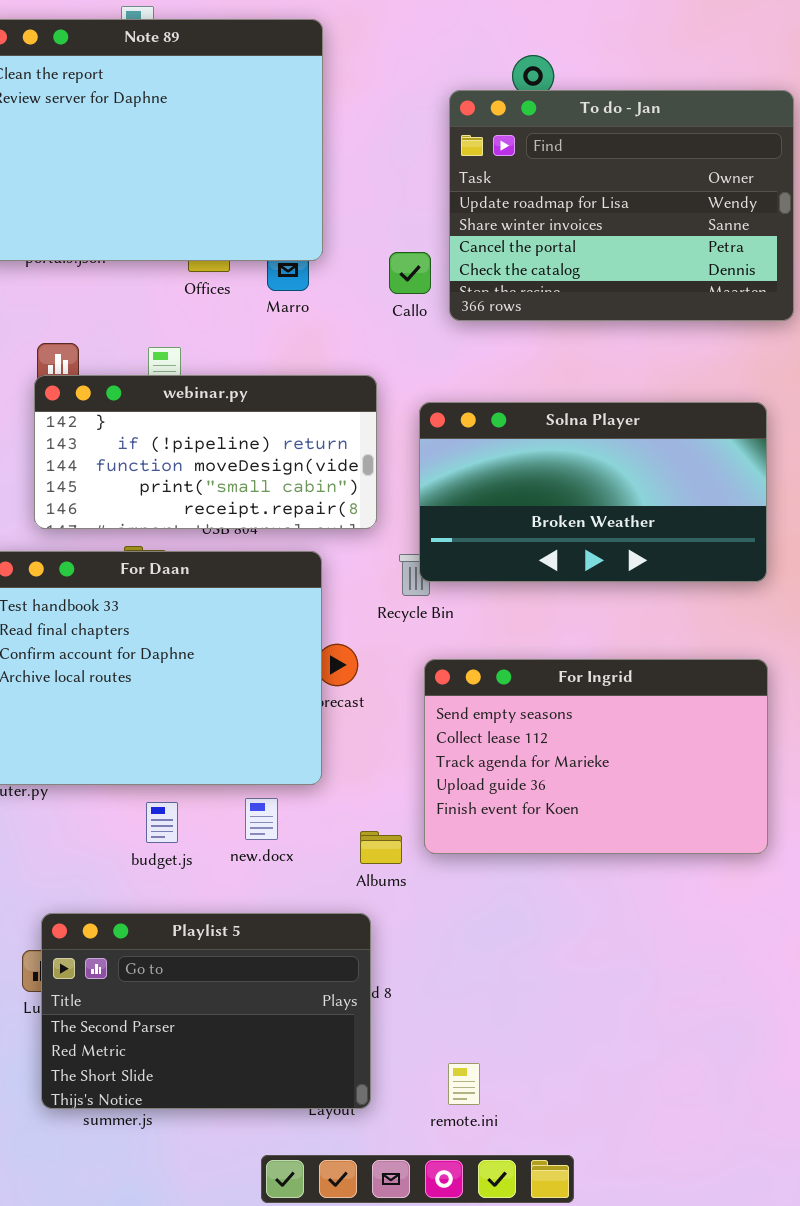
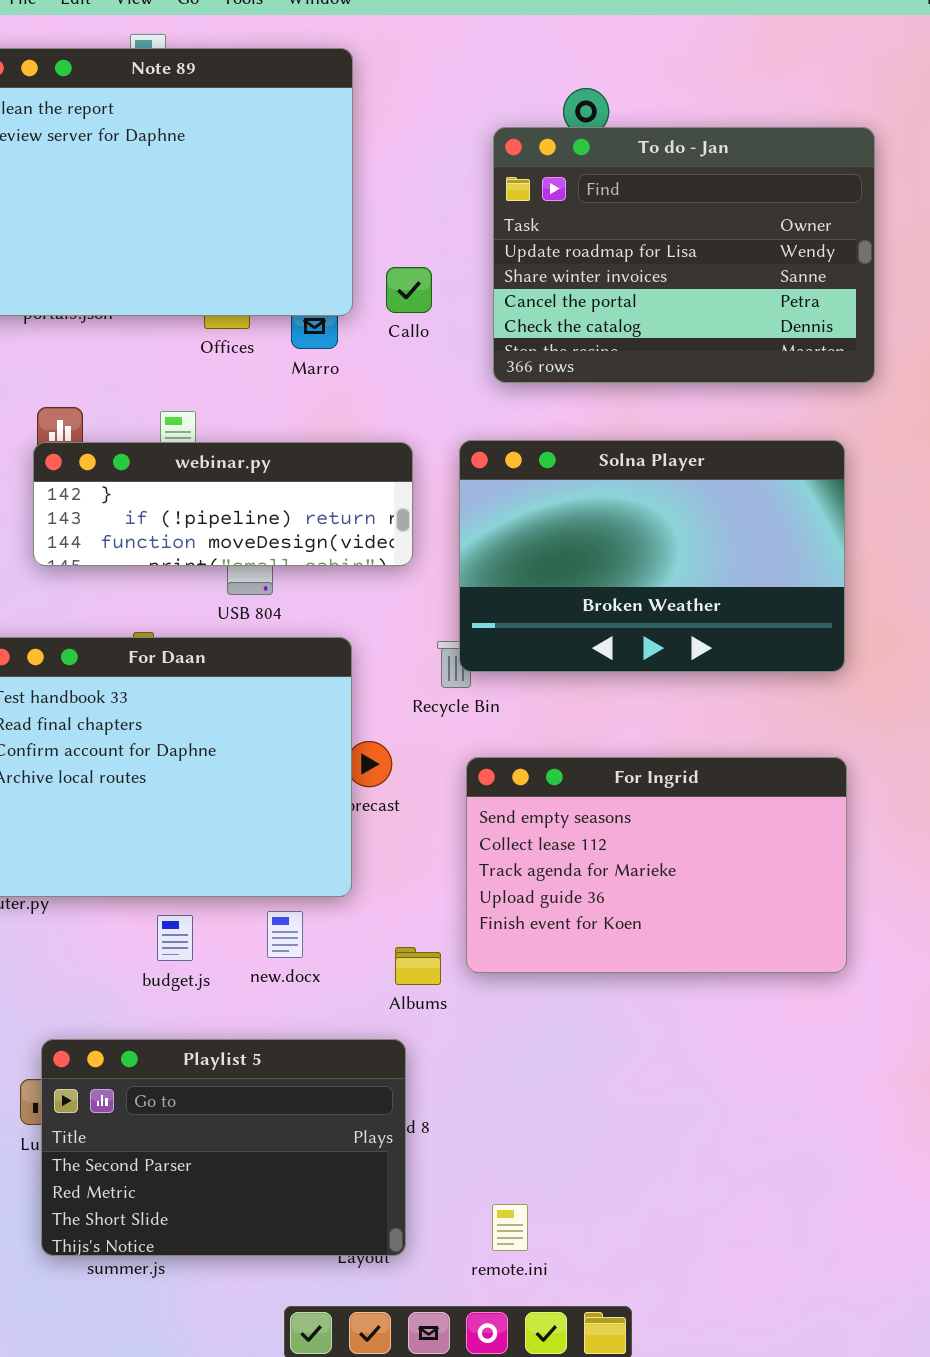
Callo: [389,252,431,294] -> [386,267,432,313], moved
webinar.py: [34,375,377,529] -> [33,442,413,566], resized
Solna Player: [419,402,767,582] -> [459,440,845,672], resized

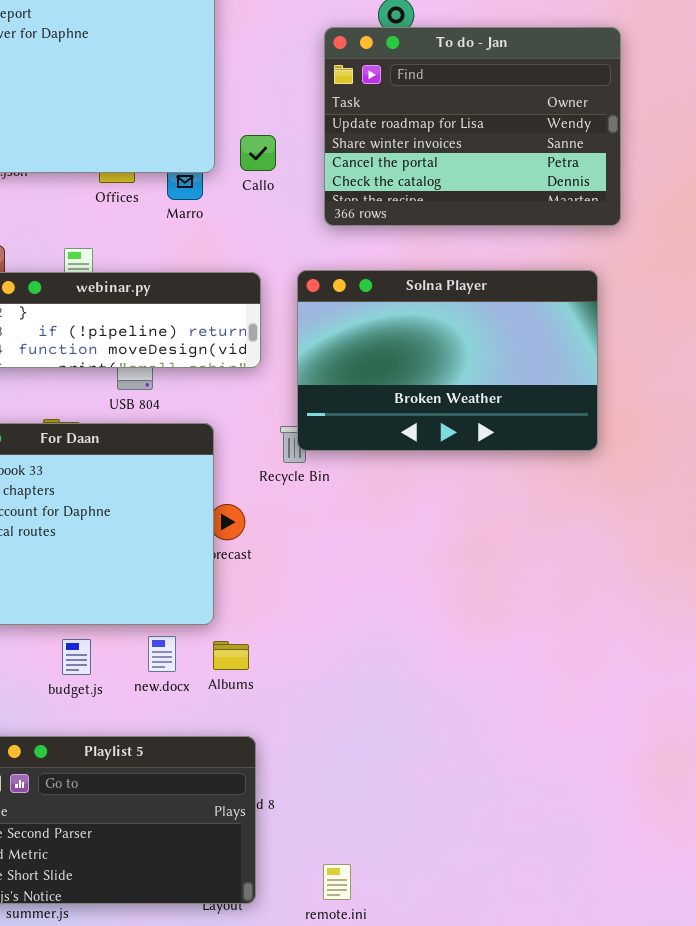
For Ingrid: [466,757,847,973] -> none, closed
Albums: [395,947,441,985] -> [213,641,249,670], moved

